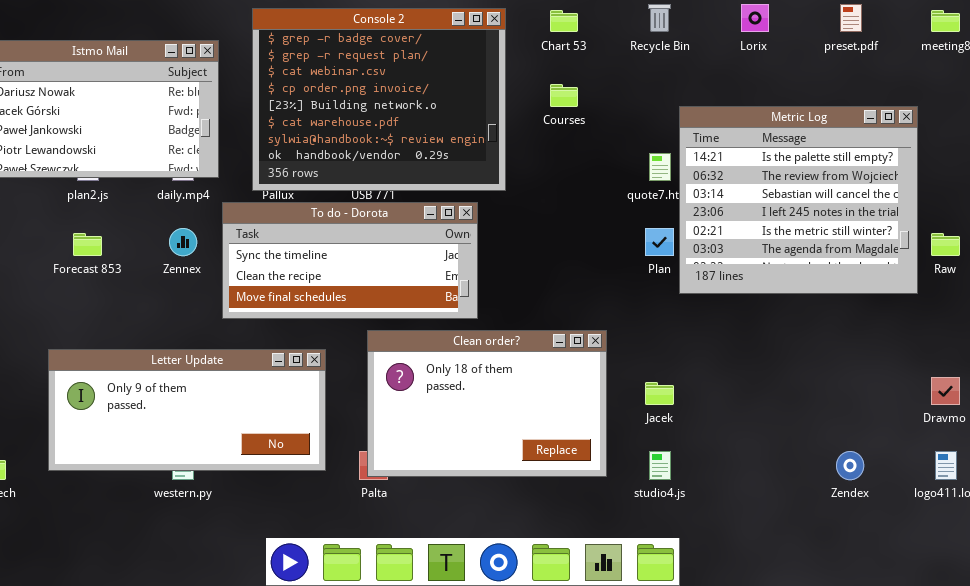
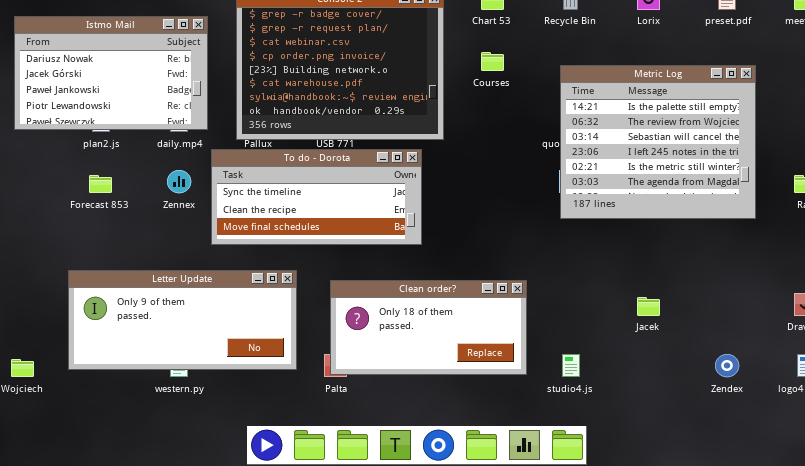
Metric Log: [679,106,918,294] -> [560,65,756,219], moved
Clean order?: [367,330,607,477] -> [330,280,527,375], resized
Jacek: [645,382,674,405] -> [637,297,660,316], moved

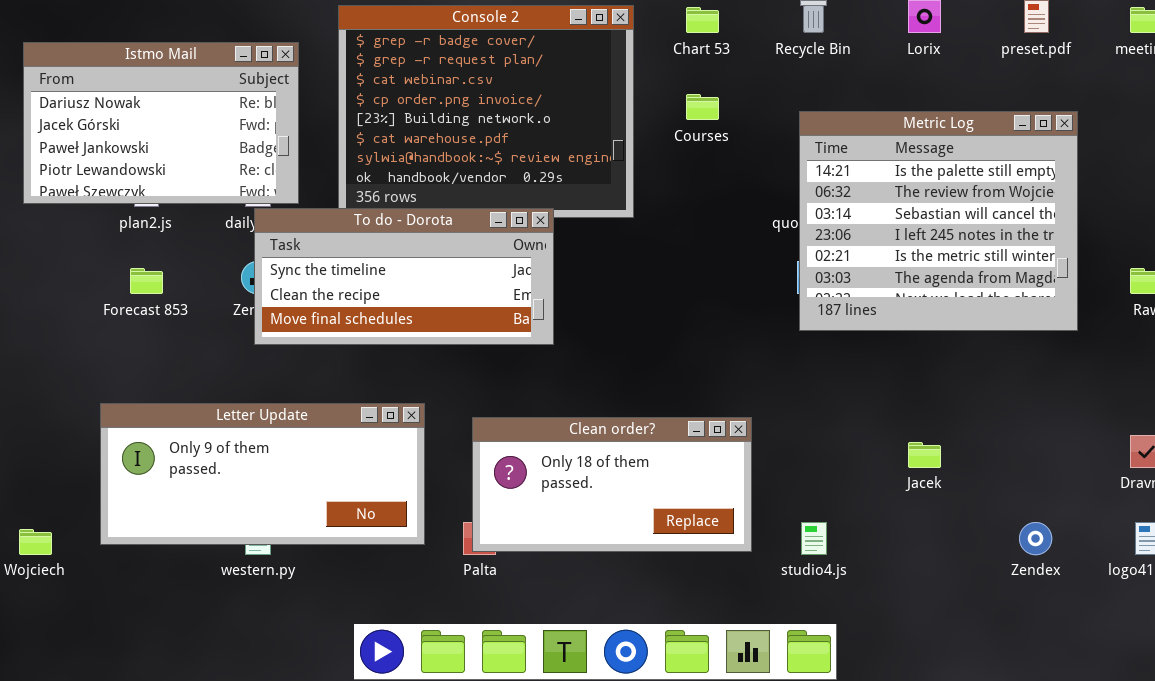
To do - Dorota: [211,149,422,245] -> [254,208,554,345], moved

